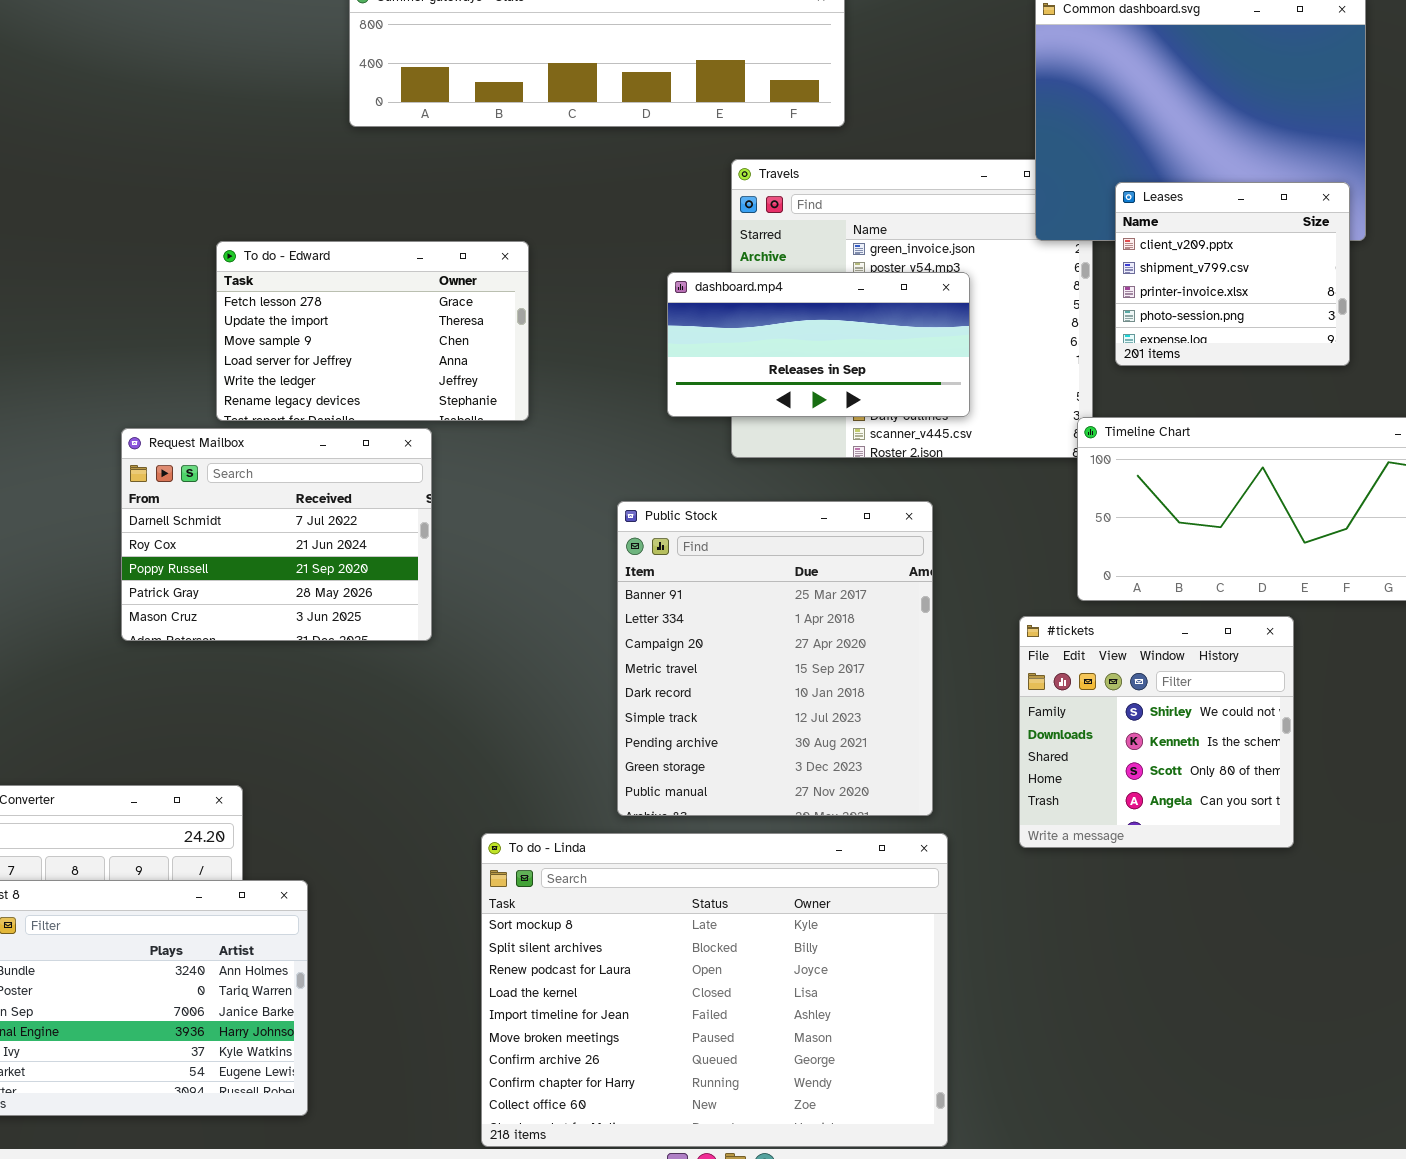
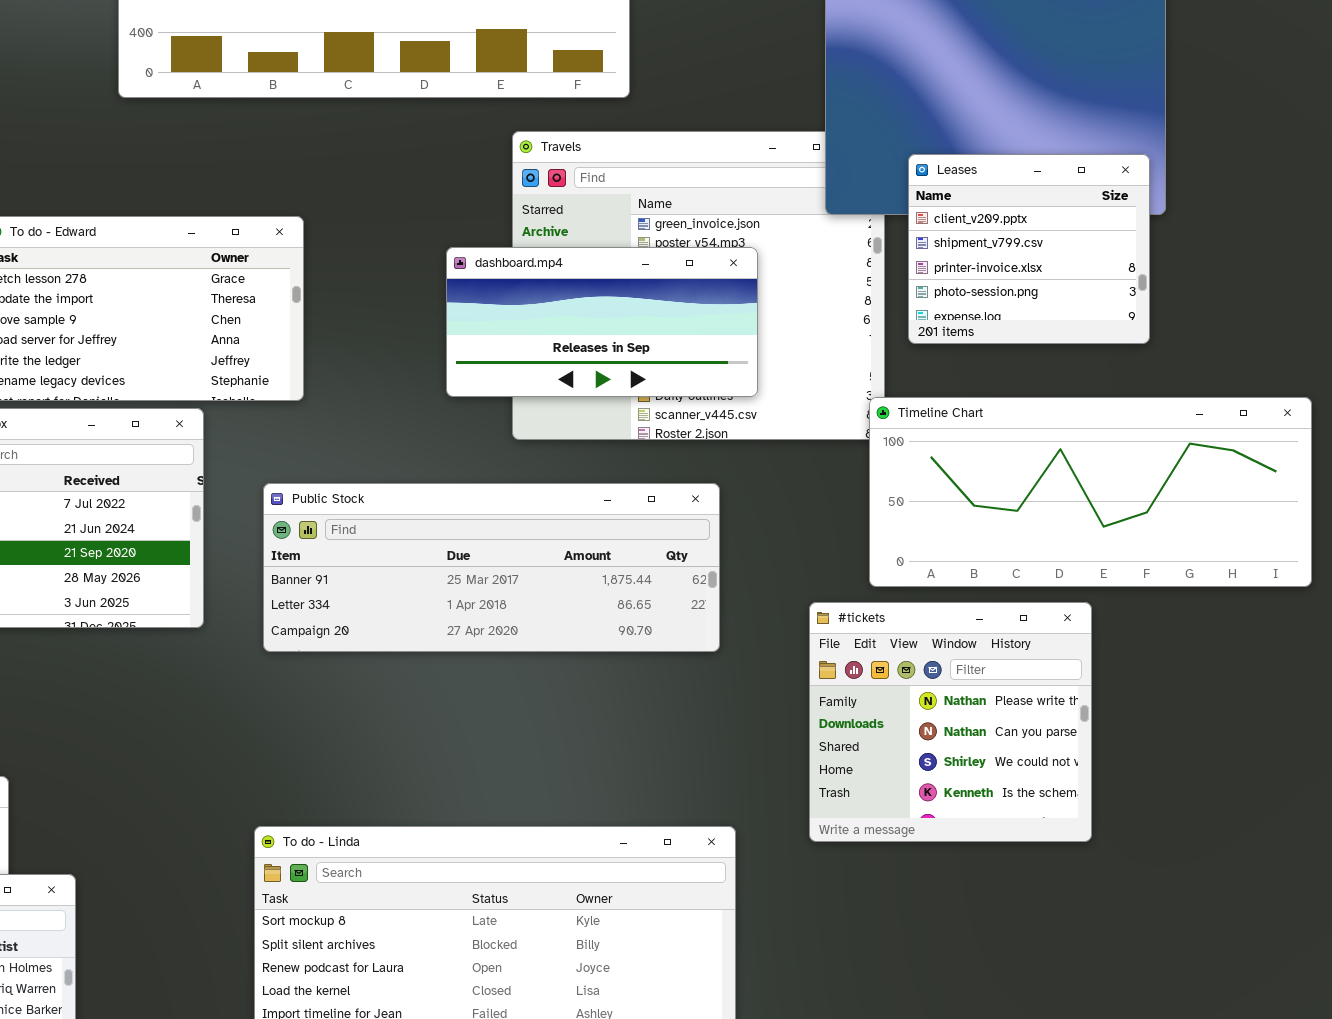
Public Stock: [617,501,933,816] -> [263,483,720,652], resized
#tickets: [1019,616,1294,848] -> [809,602,1092,842], scrolled up 2 rows

